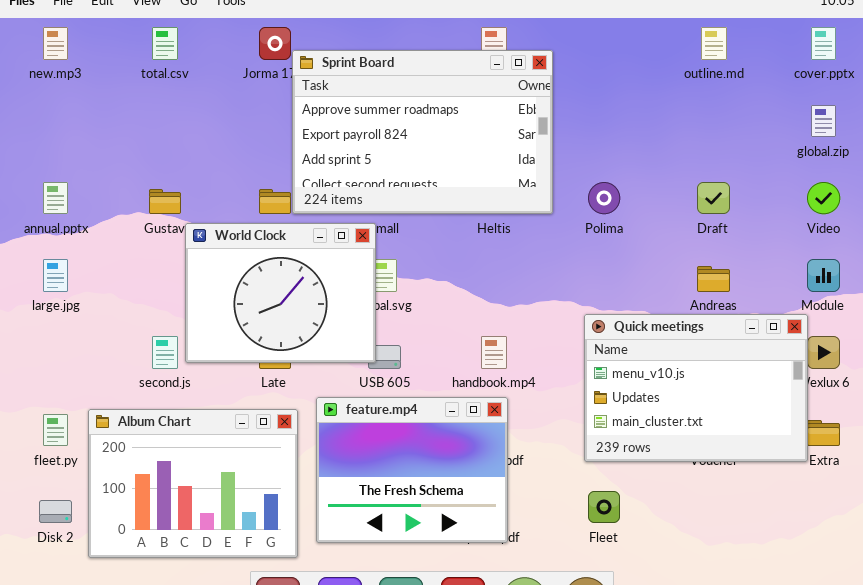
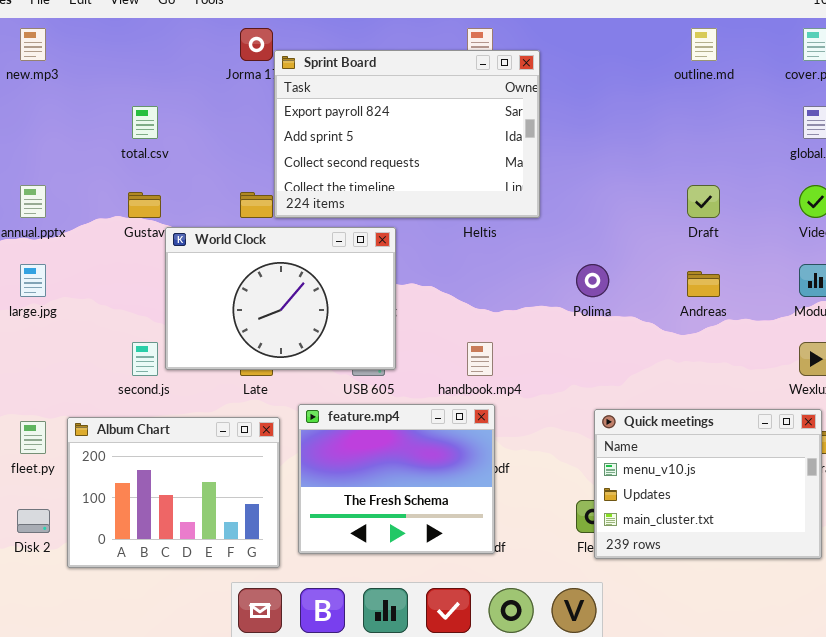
total.csv: [152,27,178,60] -> [132,106,158,139], moved
Sprint Board: [292,50,553,214] -> [274,50,540,218], scrolled down 1 row
Polima: [588,182,620,214] -> [576,264,609,297], moved
World Clock: [185,223,376,363] -> [165,227,396,370], resized
Quick meetings: [584,314,808,462] -> [594,409,822,559], moved

